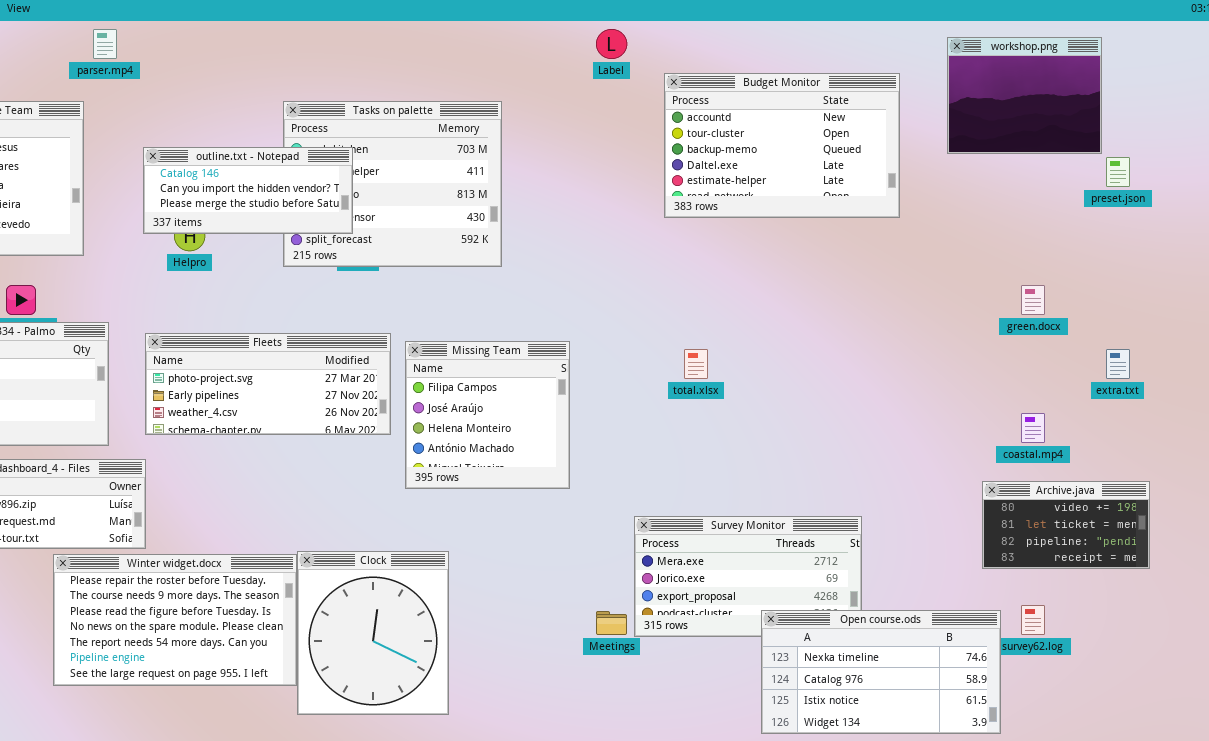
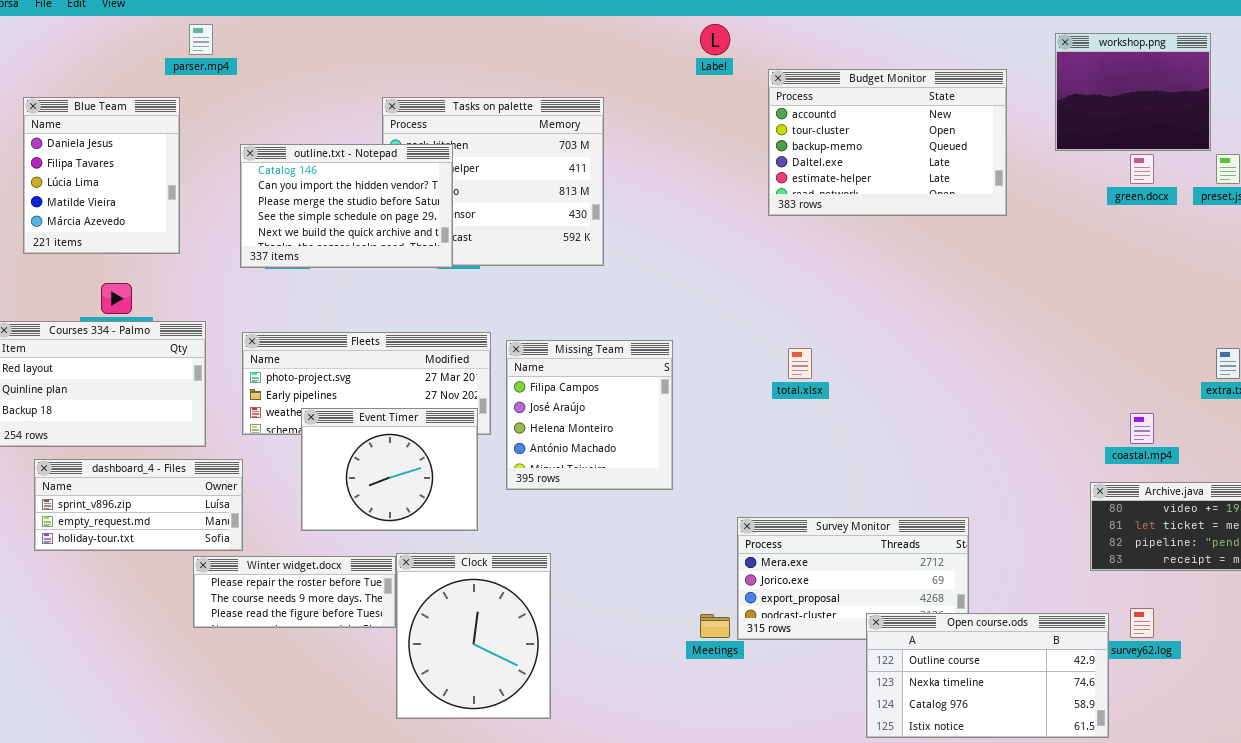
outline.txt - Notepad: [143,147,353,234] -> [240,144,453,268], resized
green.docx: [1021,285,1045,315] -> [1130,154,1154,184], moved
Event Timer: none -> [301,408,478,531], opened
Winter widget.docx: [53,554,297,686] -> [193,556,396,628], resized
Open course.ods: [761,610,1001,734] -> [866,613,1109,738], scrolled up 1 row

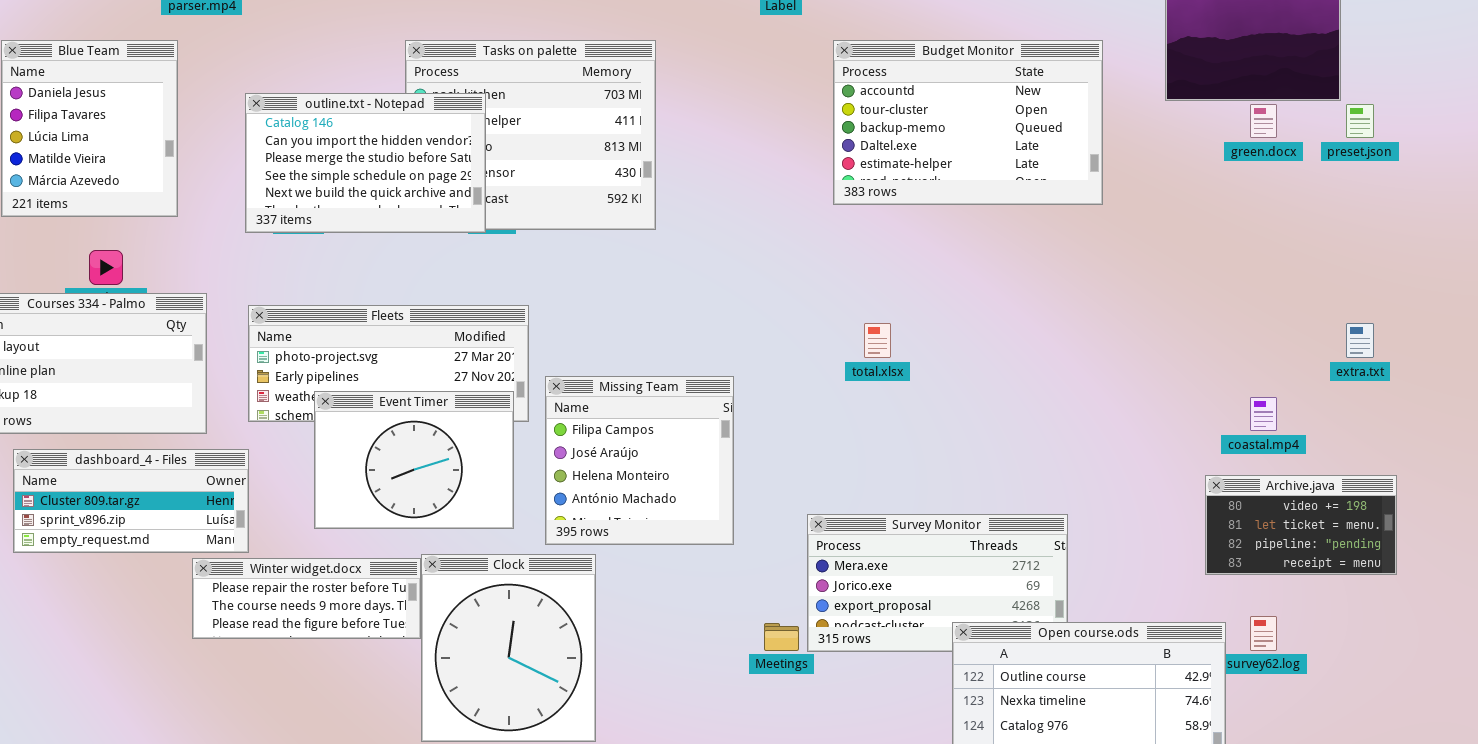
Budget Monitor: [768,69,1007,216] -> [833,40,1103,205], moved
Missing Team: [506,340,673,490] -> [545,376,734,545], moved
dashboard_4 - Files: [34,459,243,551] -> [13,449,249,553], scrolled up 1 row

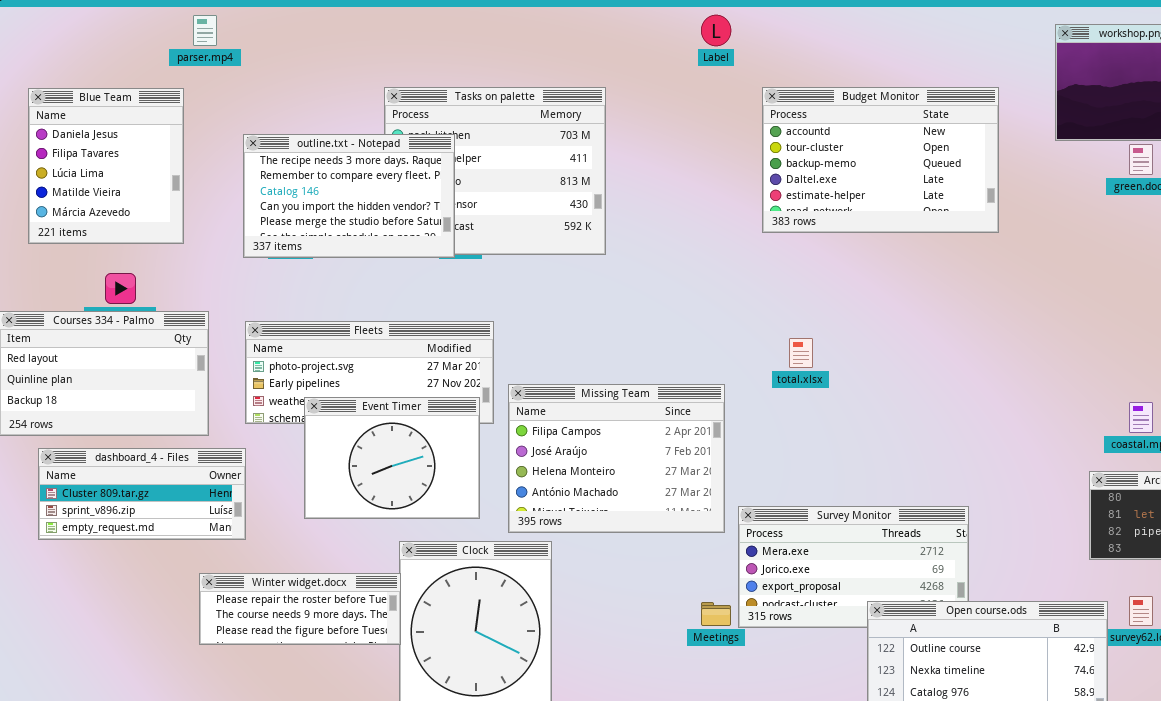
outline.txt - Notepad: [245,93,486,233] -> [243,134,455,258], scrolled up 2 rows
Missing Team: [545,376,734,545] -> [508,384,725,533], resized
Winter widget.docx: [192,558,421,639] -> [199,573,401,645], moved

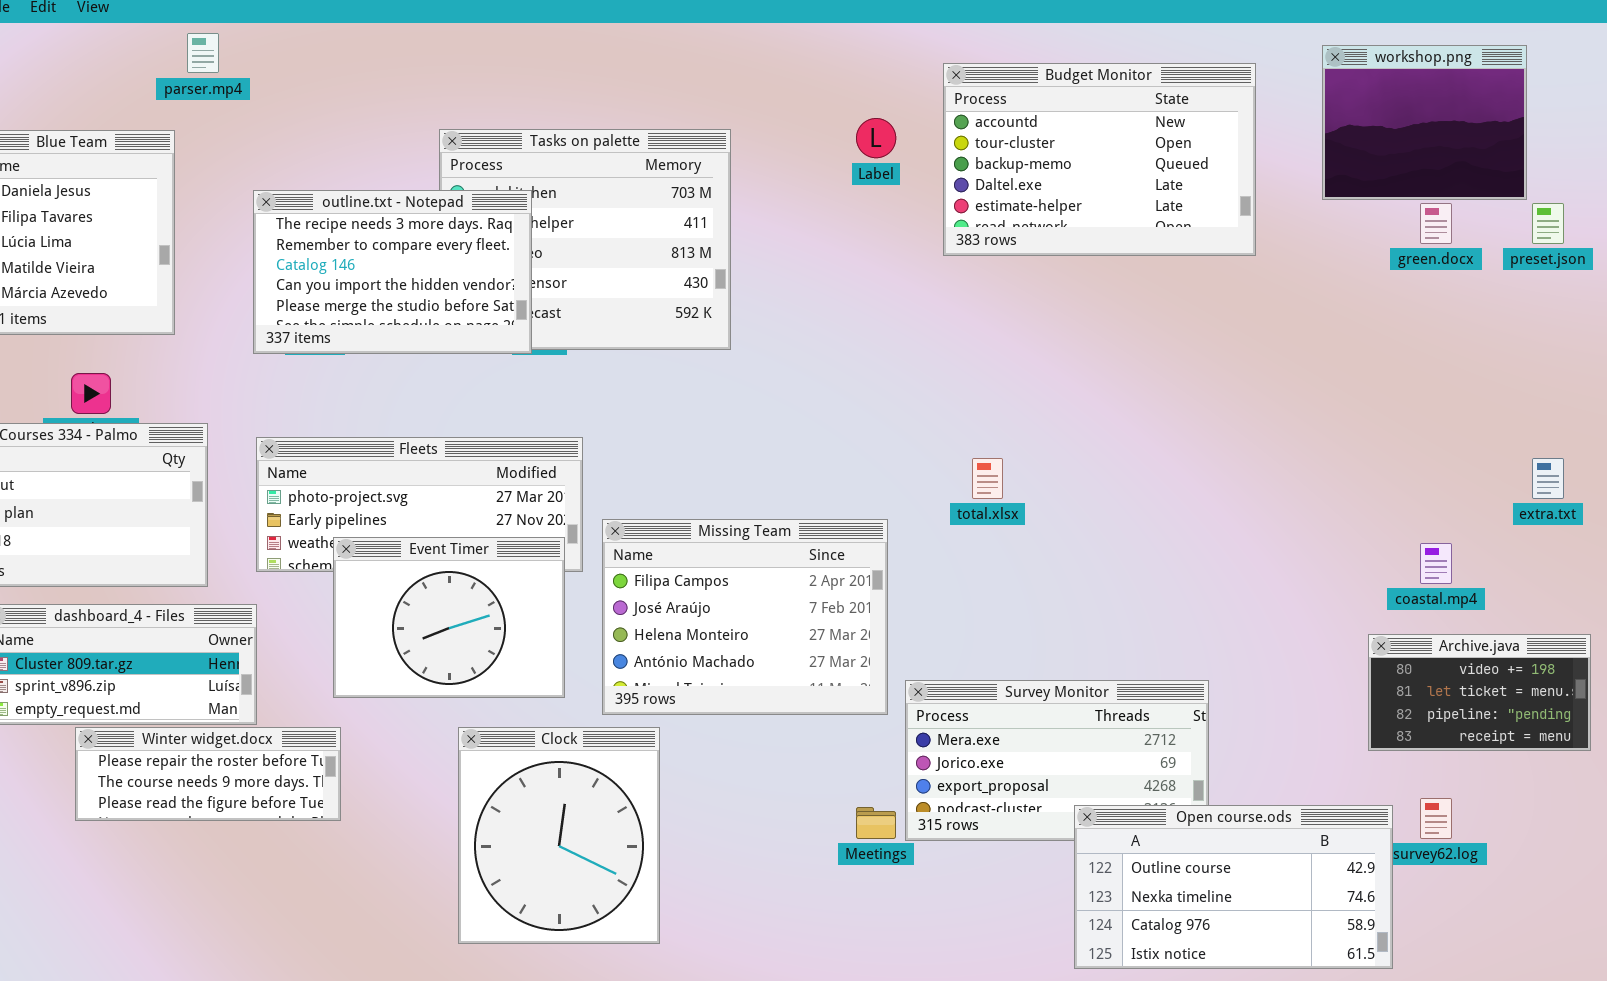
Label: [701,15,731,46] -> [856,118,896,158], moved
Budget Monitor: [762,87,999,233] -> [943,63,1256,256], moved
Winter widget.docx: [199,573,401,645] -> [75,727,341,821], moved

